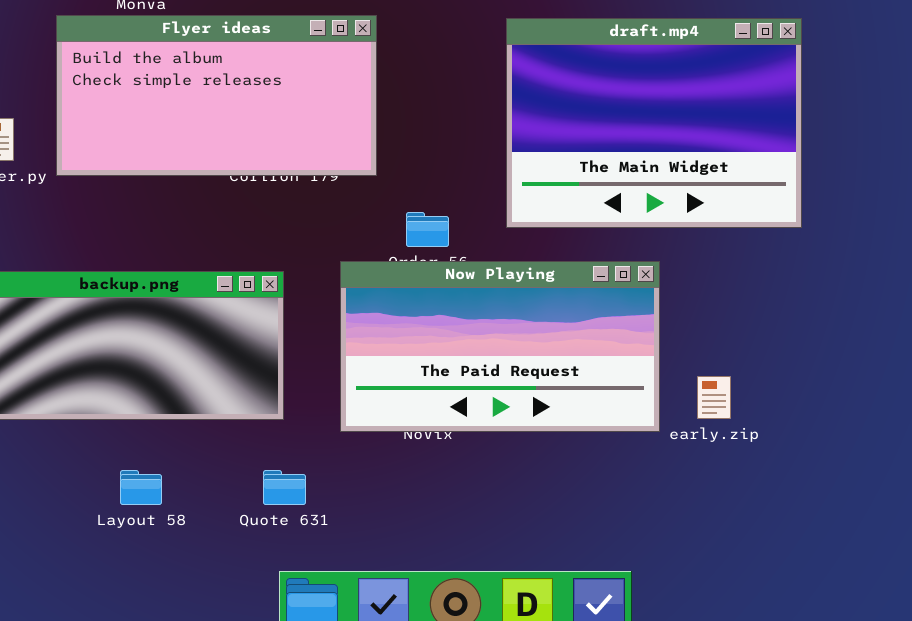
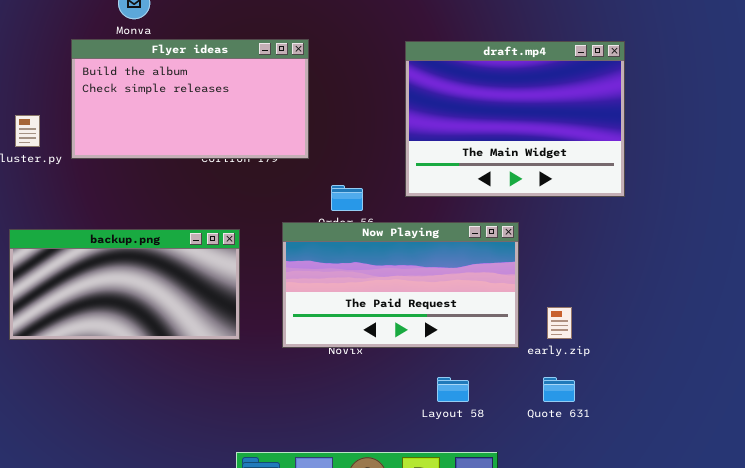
Layout 58: [120,470,162,505] -> [437,377,469,402], moved
Quote 631: [263,470,306,505] -> [543,377,575,402], moved

